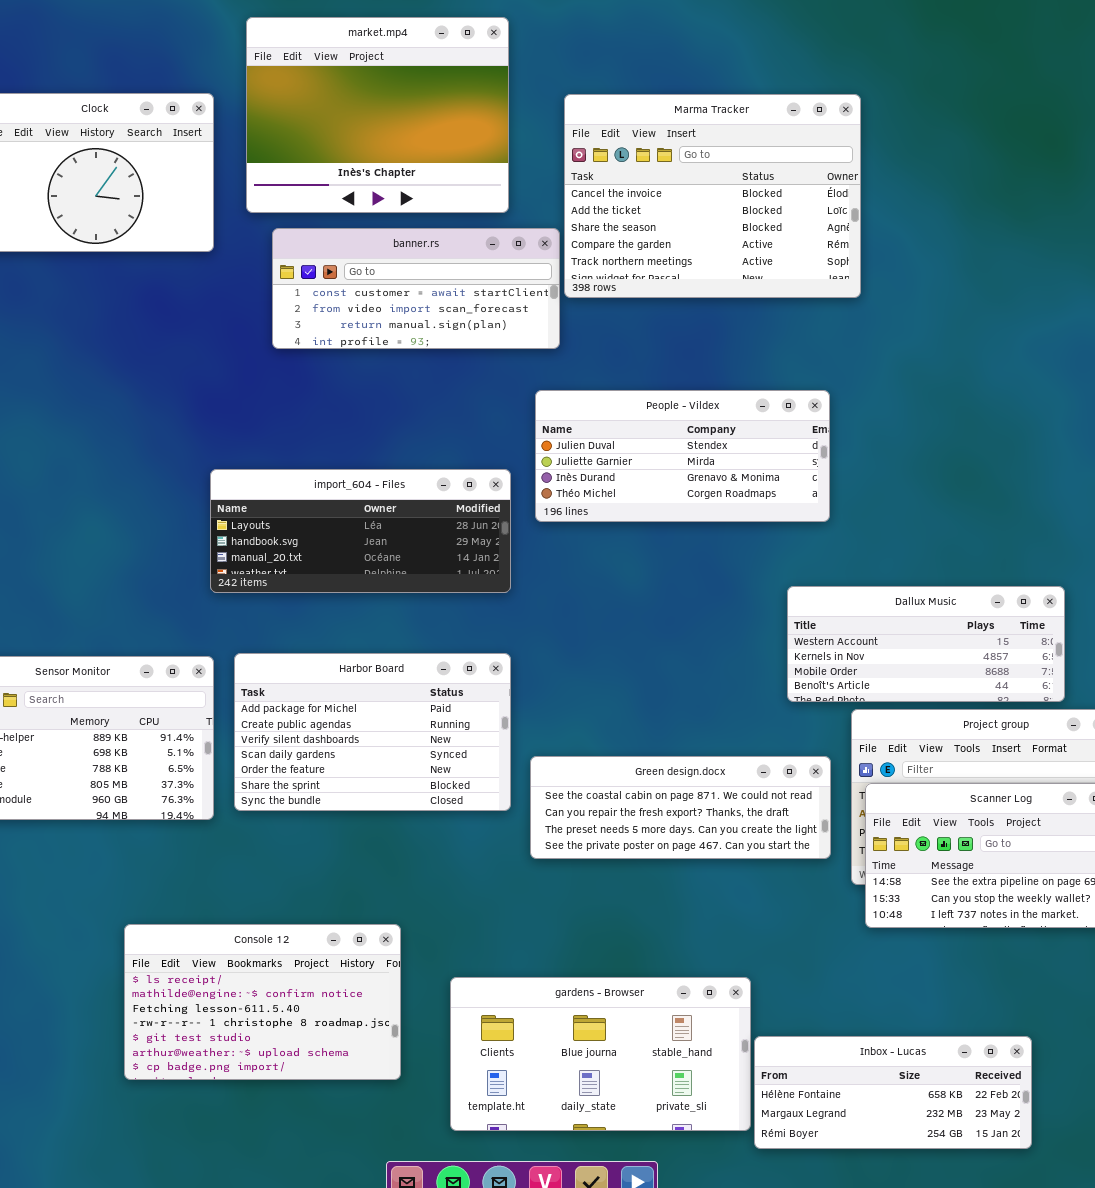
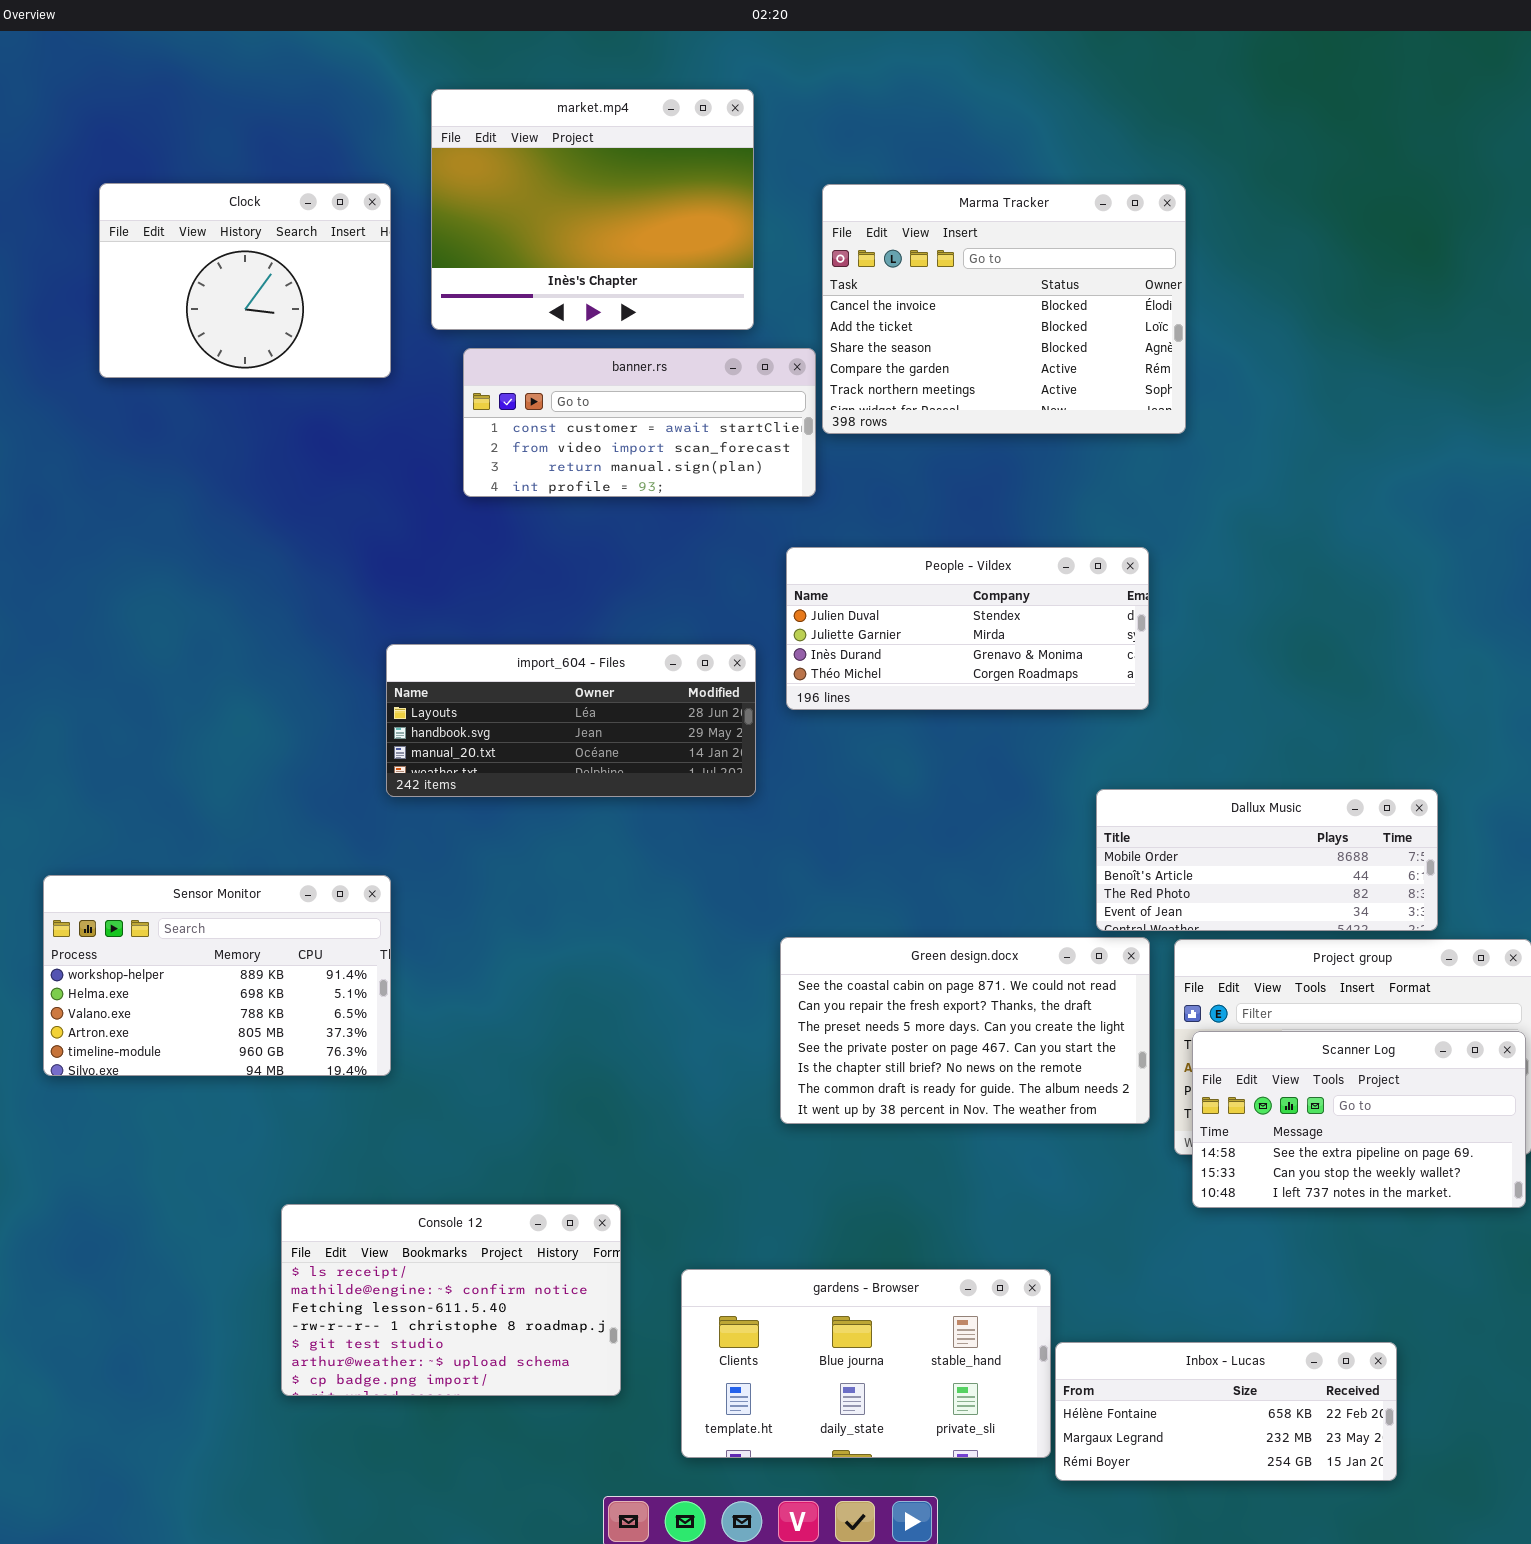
Dallux Music: [787,586,1065,702] -> [1096,789,1438,931], scrolled down 2 rows
Harbor Board: [234,653,511,811] -> none, closed
Green design.docx: [530,756,831,859] -> [780,937,1150,1124], resized

